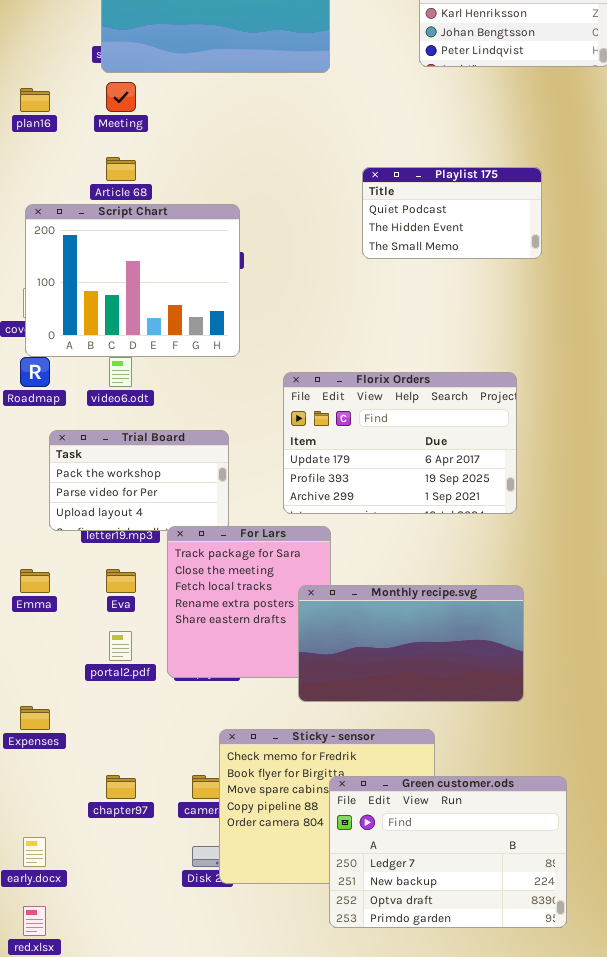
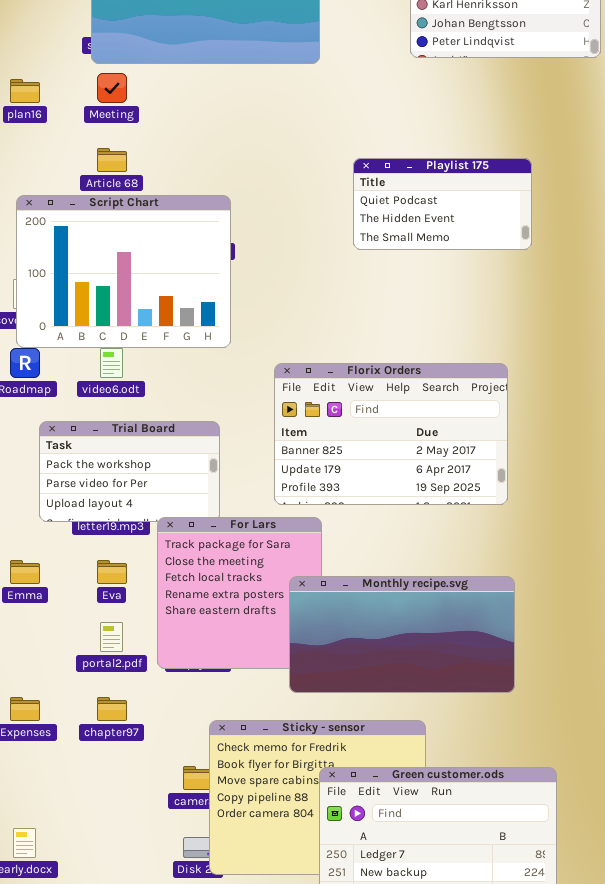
Florix Orders: [283,372,517,514] -> [274,363,508,505], scrolled up 1 row
chapter97: [106,775,136,799] -> [97,697,127,721], moved

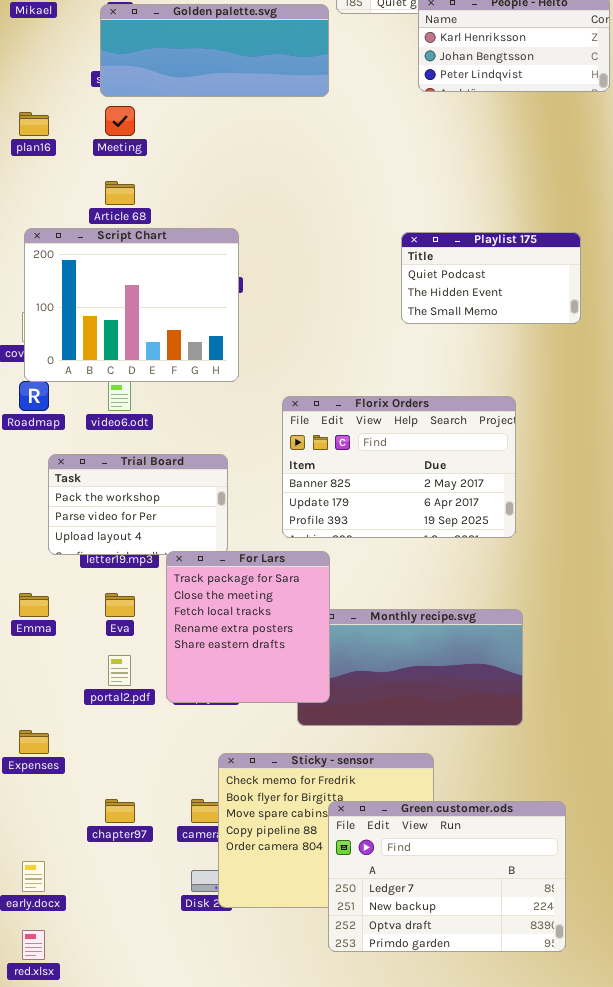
Playlist 175: [353,158,532,250] -> [401,232,581,324], moved
For Lars: [157,517,322,669] -> [166,551,330,703], raised
chapter97: [97,697,127,721] -> [105,799,135,823], moved

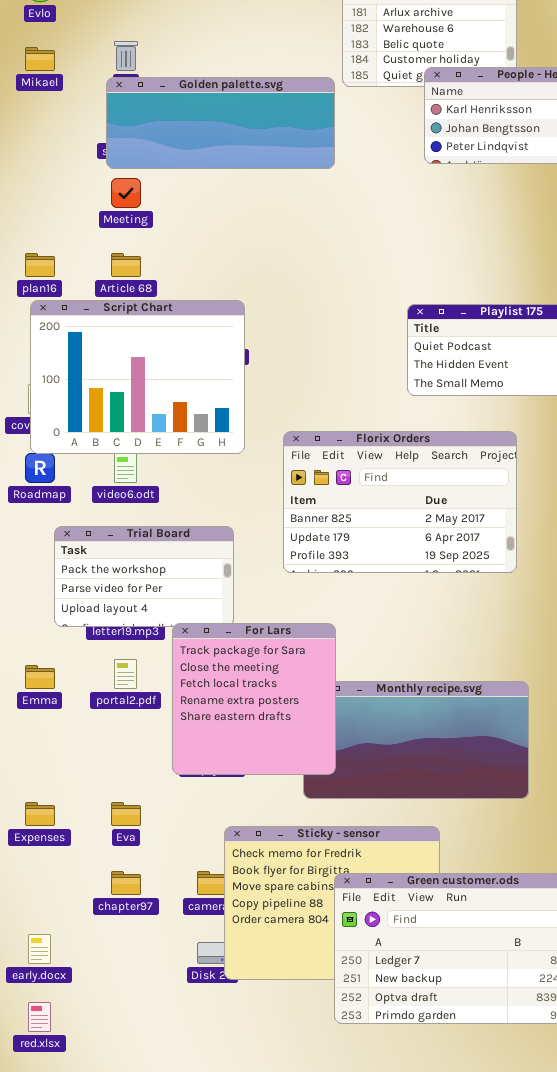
plan16: [19,112,49,136] -> [25,253,55,277], moved
Florix Orders: [282,396,516,538] -> [283,431,517,573], moved
Eva: [105,593,135,617] -> [111,802,141,826], moved
portal2.pdf: [108,655,131,686] -> [114,659,137,689], moved

